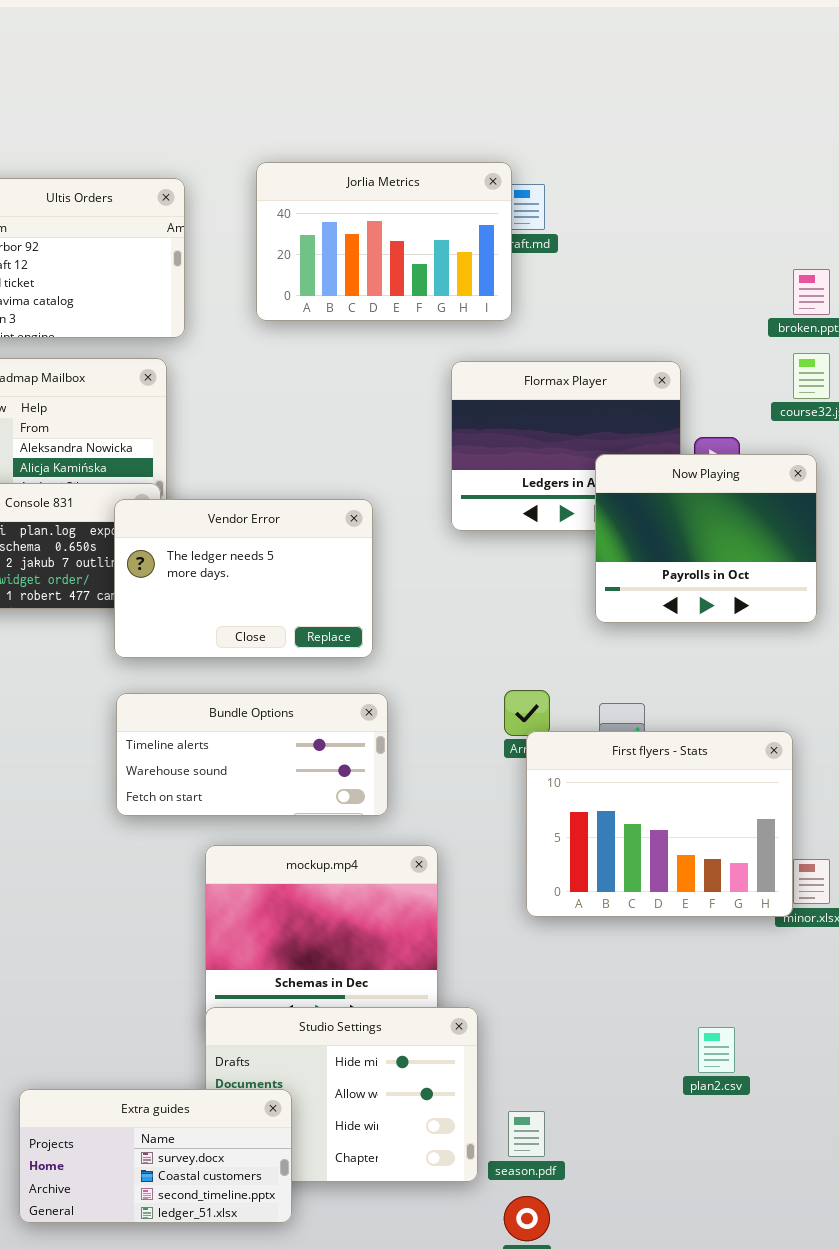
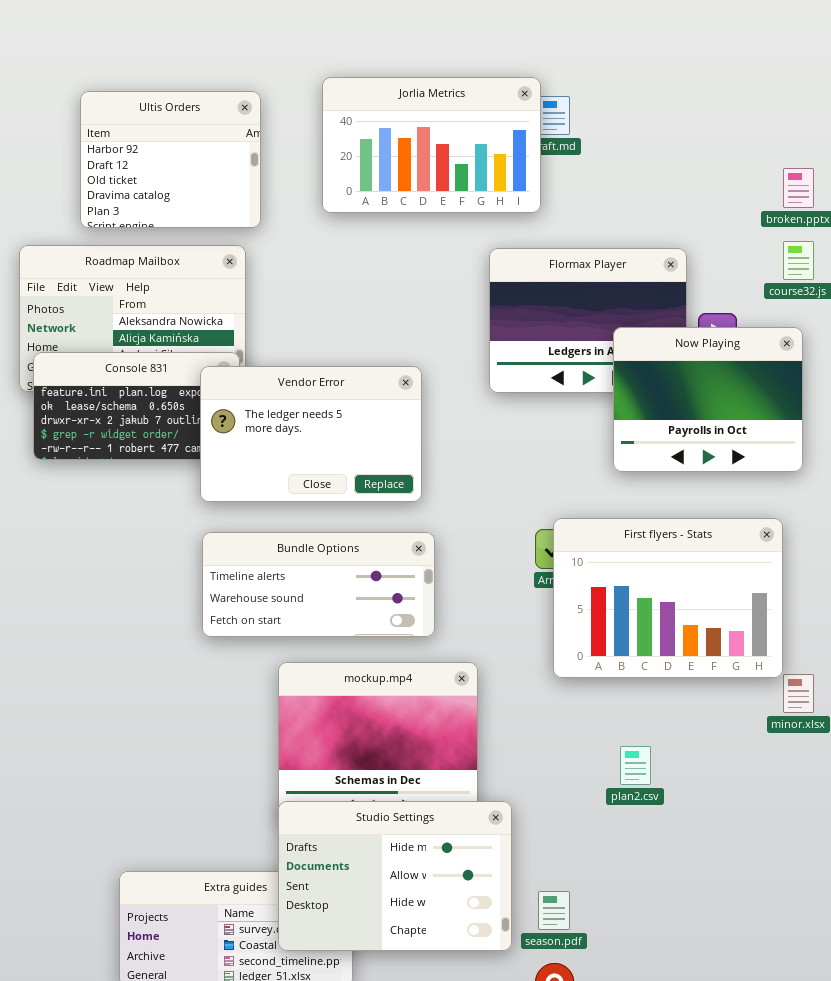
First flyers - Stats: [526,731,793,917] -> [553,518,783,678], moved
Studio Settings: [205,1007,478,1182] -> [278,801,512,951], raised
plan2.csv: [698,1027,735,1073] -> [620,746,651,785], moved

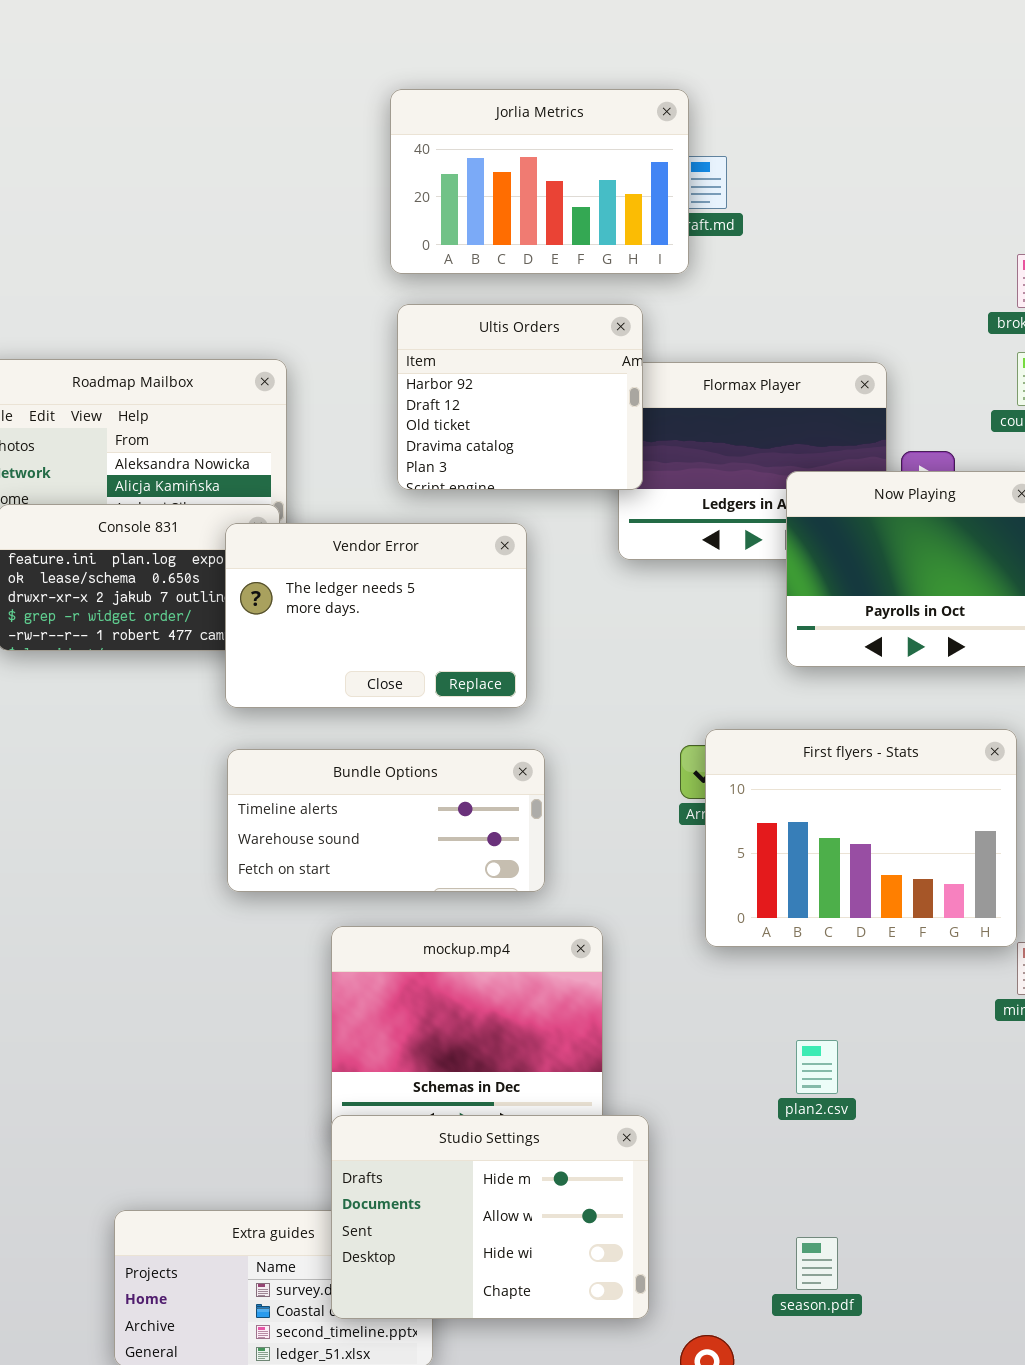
Jorlia Metrics: [322,77,541,213] -> [390,89,689,274], moved
Ultis Orders: [80,91,261,228] -> [397,304,643,490], moved
season.pdf: [538,891,570,930] -> [796,1237,838,1290], moved

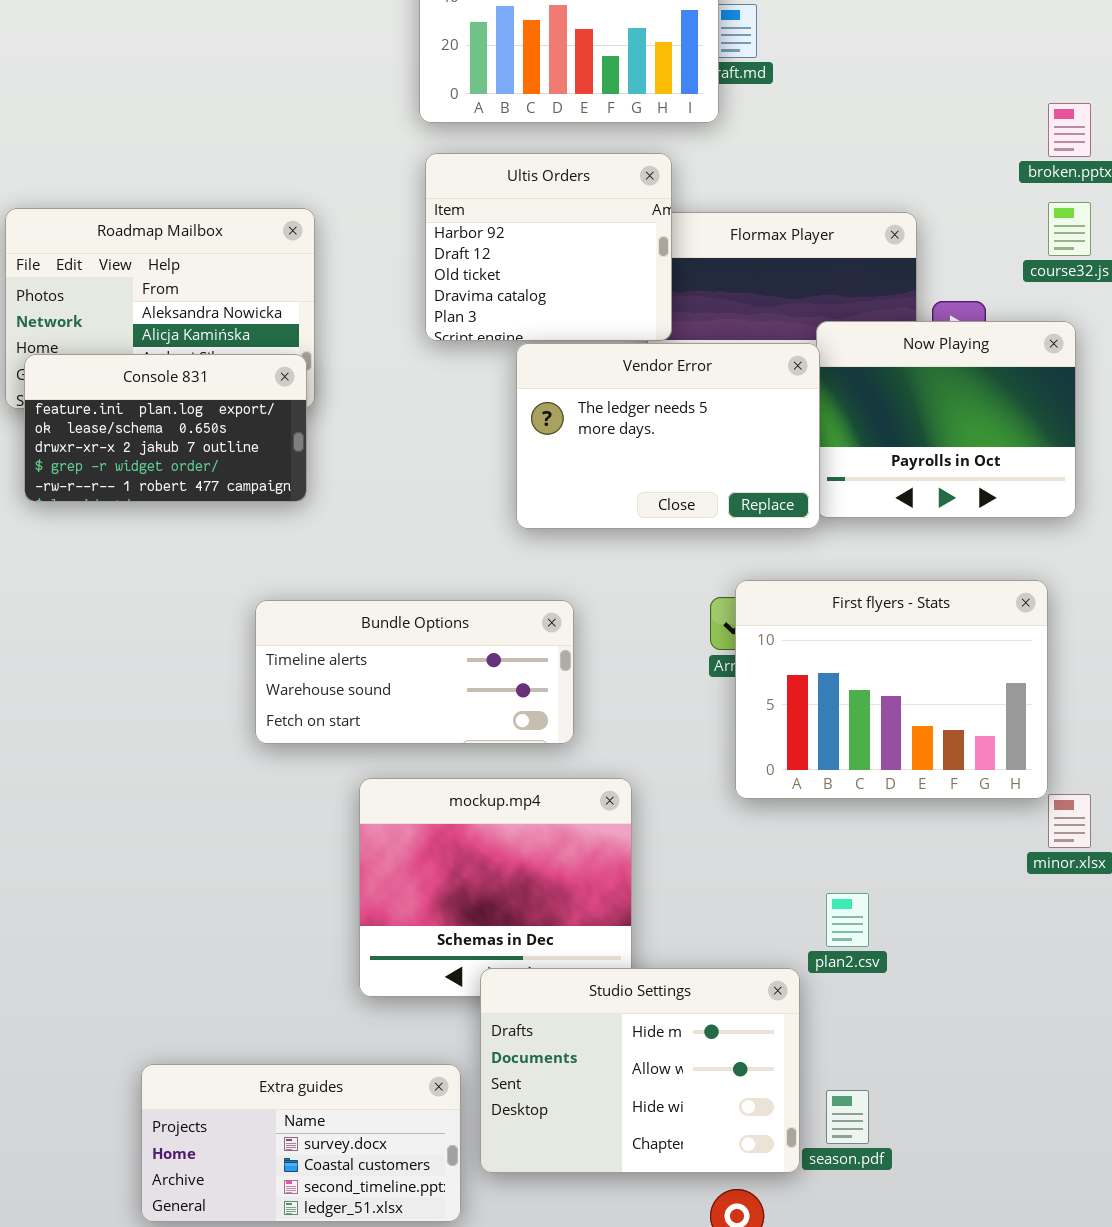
Vendor Error: [225,523,527,708] -> [516,343,820,529], moved
Studio Settings: [331,1115,649,1319] -> [480,968,800,1173], moved

